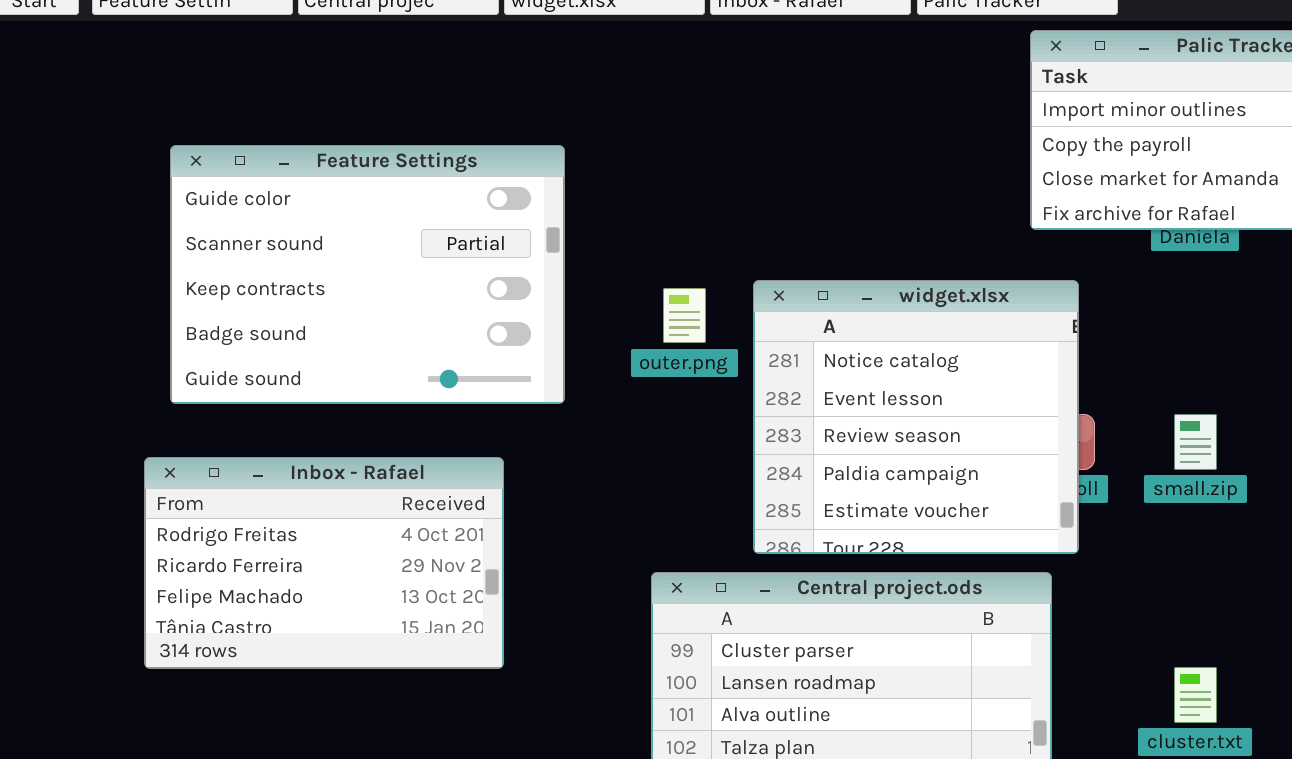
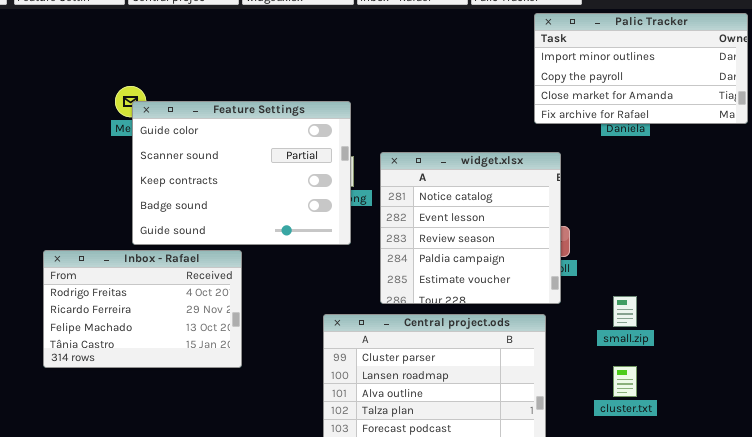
Feature Settings: [170,145,565,404] -> [132,101,351,245], moved
small.zip: [1174,414,1217,470] -> [613,296,637,327], moved

